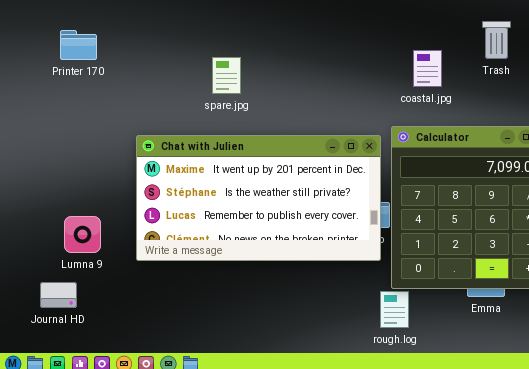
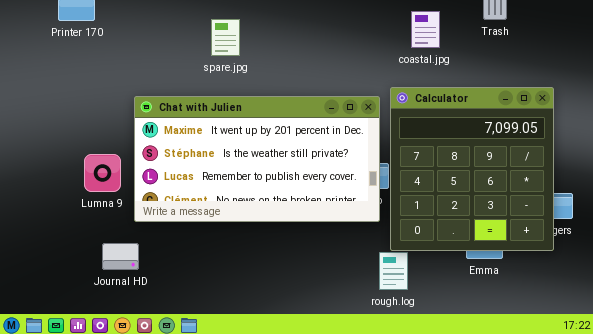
Lumna 9: [64,216,101,253] -> [84,154,121,192], moved
Journal HD: [40,282,77,308] -> [102,243,139,270], moved

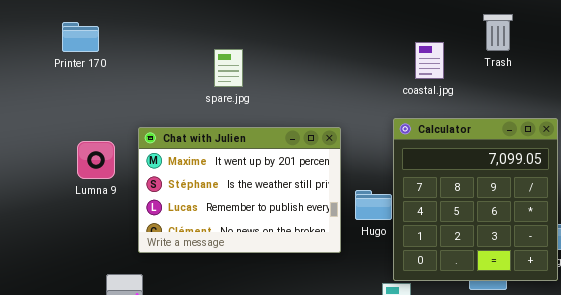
Chat with Julien: [134,96,380,222] -> [138,127,341,253], resized
Lumna 9: [84,154,121,192] -> [77,141,115,179], moved

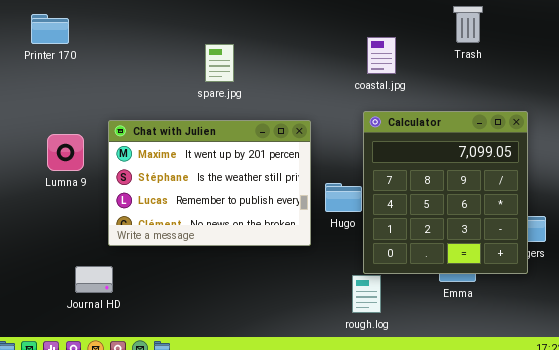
coastal.jpg: [415,42,444,79] -> [367,37,396,74], moved
spare.jpg: [214,49,243,87] -> [205,44,234,82], moved

